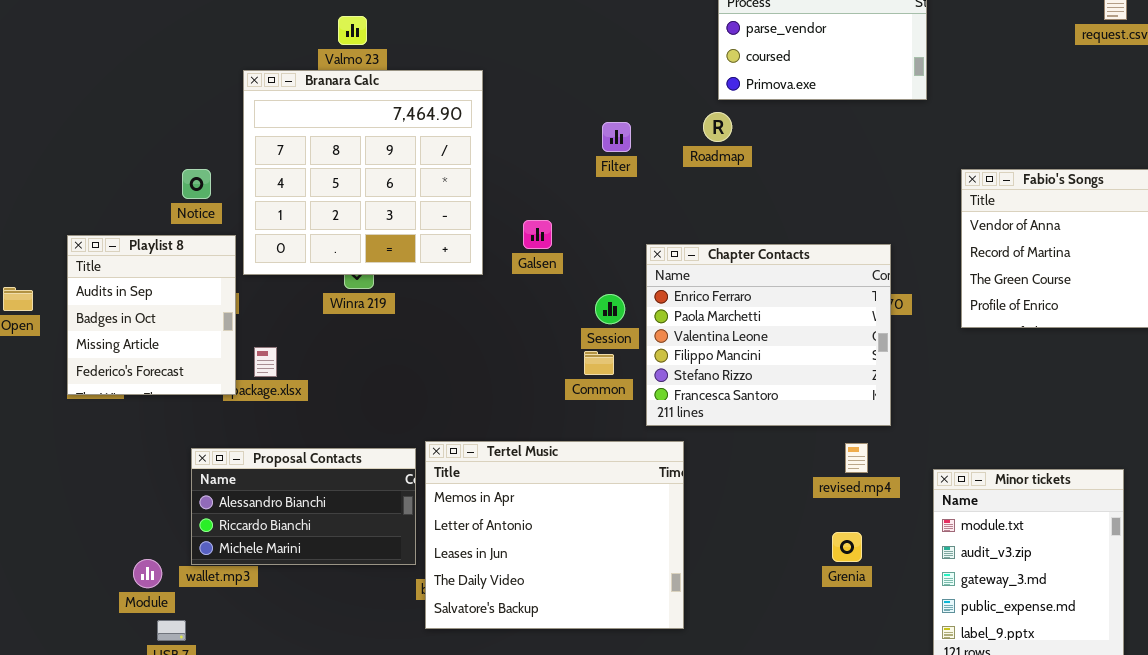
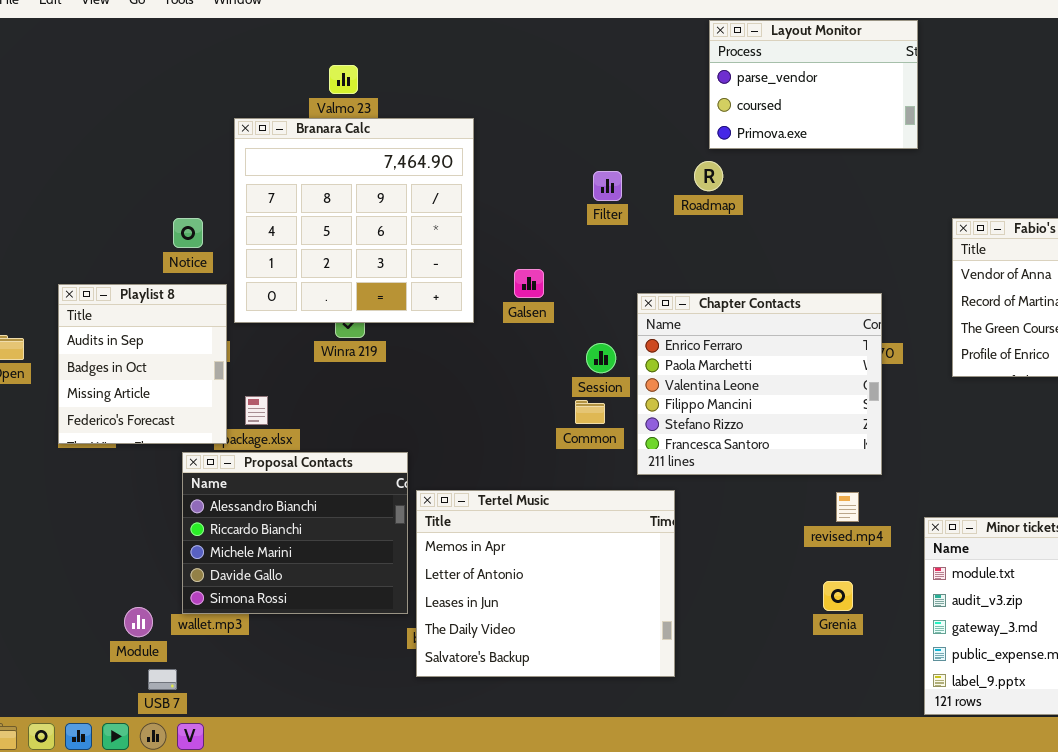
Proposal Contacts: [191,448,416,565] -> [182,452,408,614], resized

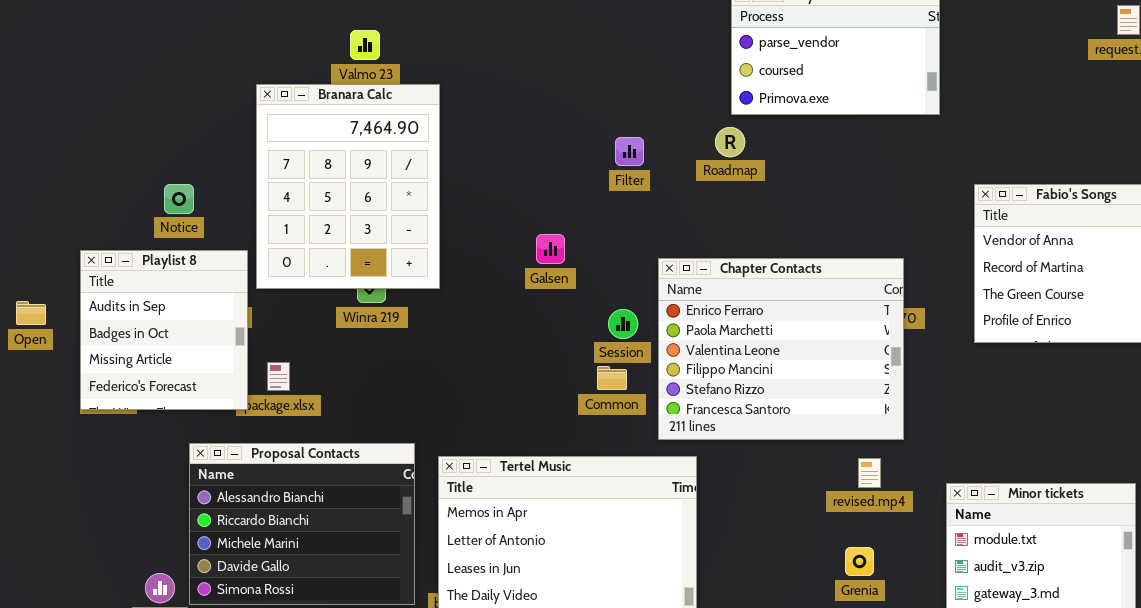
Branara Calc: [234,118,474,323] -> [256,84,440,289], resized
Notice: [173,218,203,248] -> [164,184,194,214], moved
Proposal Contacts: [182,452,408,614] -> [189,443,415,605], moved

